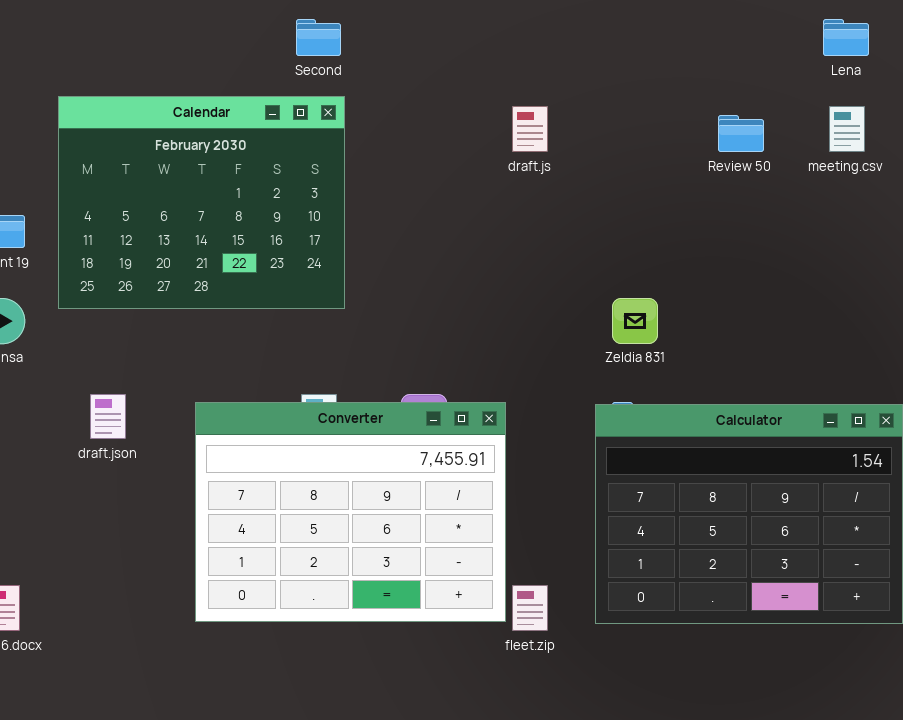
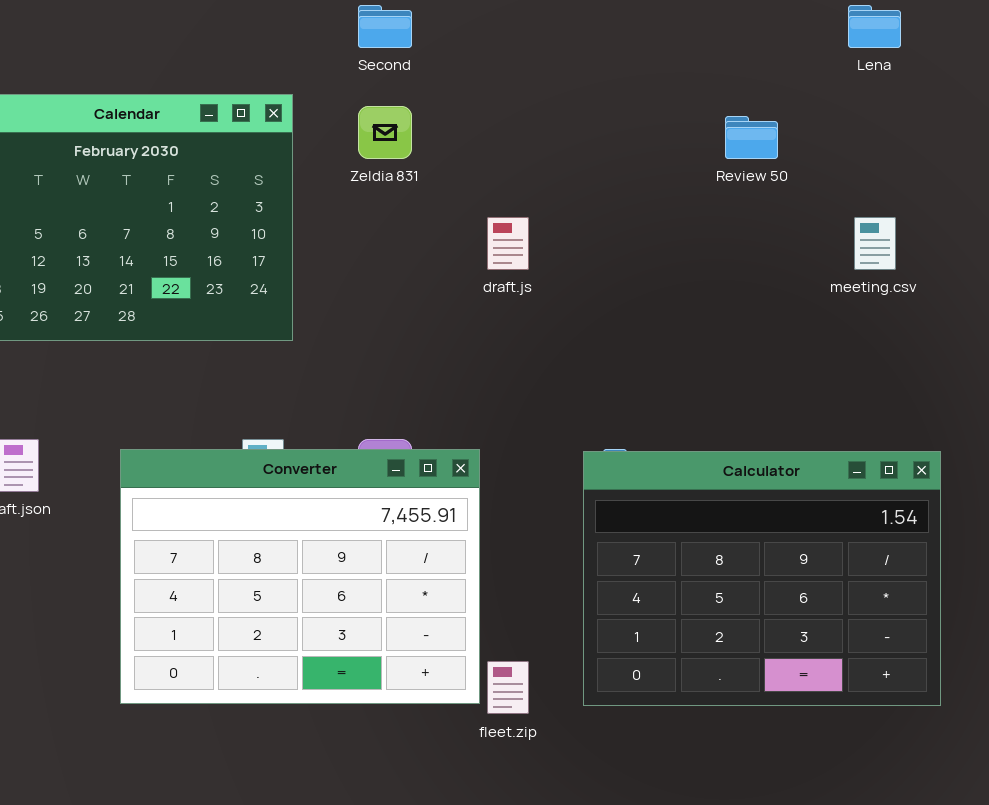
Second: [296,19,341,56] -> [358,5,412,48], moved
draft.js: [512,106,548,152] -> [487,217,529,270], moved
meeting.csv: [829,106,865,152] -> [854,217,896,270], moved
Zeldia 831: [612,298,658,344] -> [358,106,412,159], moved

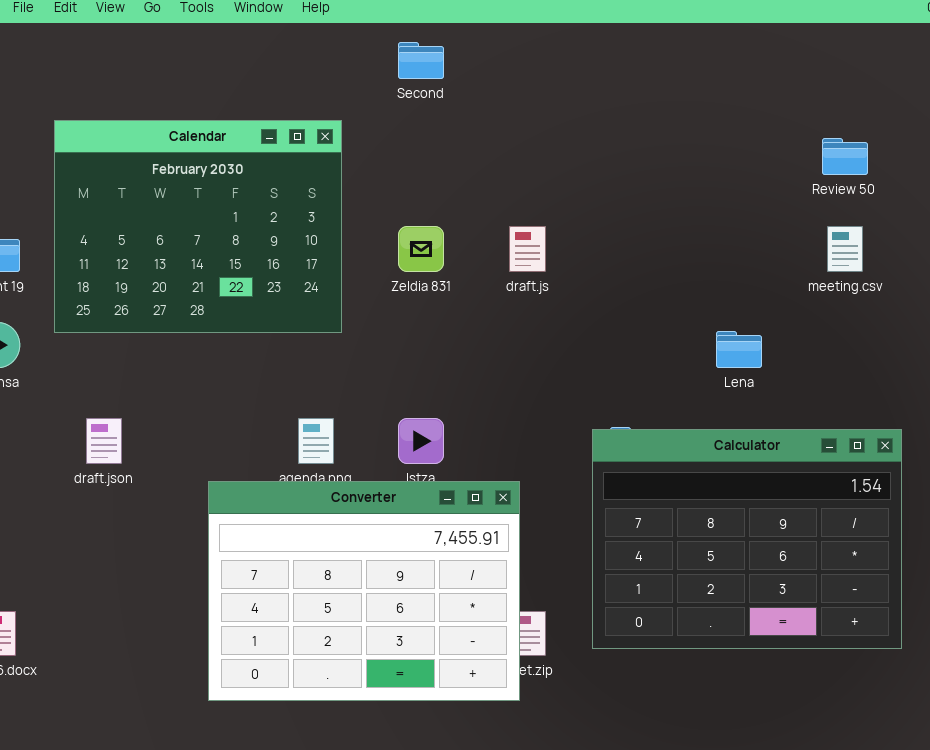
Lena: [848,5,901,48] -> [716,331,762,368], moved
Zeldia 831: [358,106,412,159] -> [398,226,444,272], moved
Review 50: [725,116,778,159] -> [822,138,868,175], moved
Converter: [120,449,480,704] -> [208,481,520,701], moved

